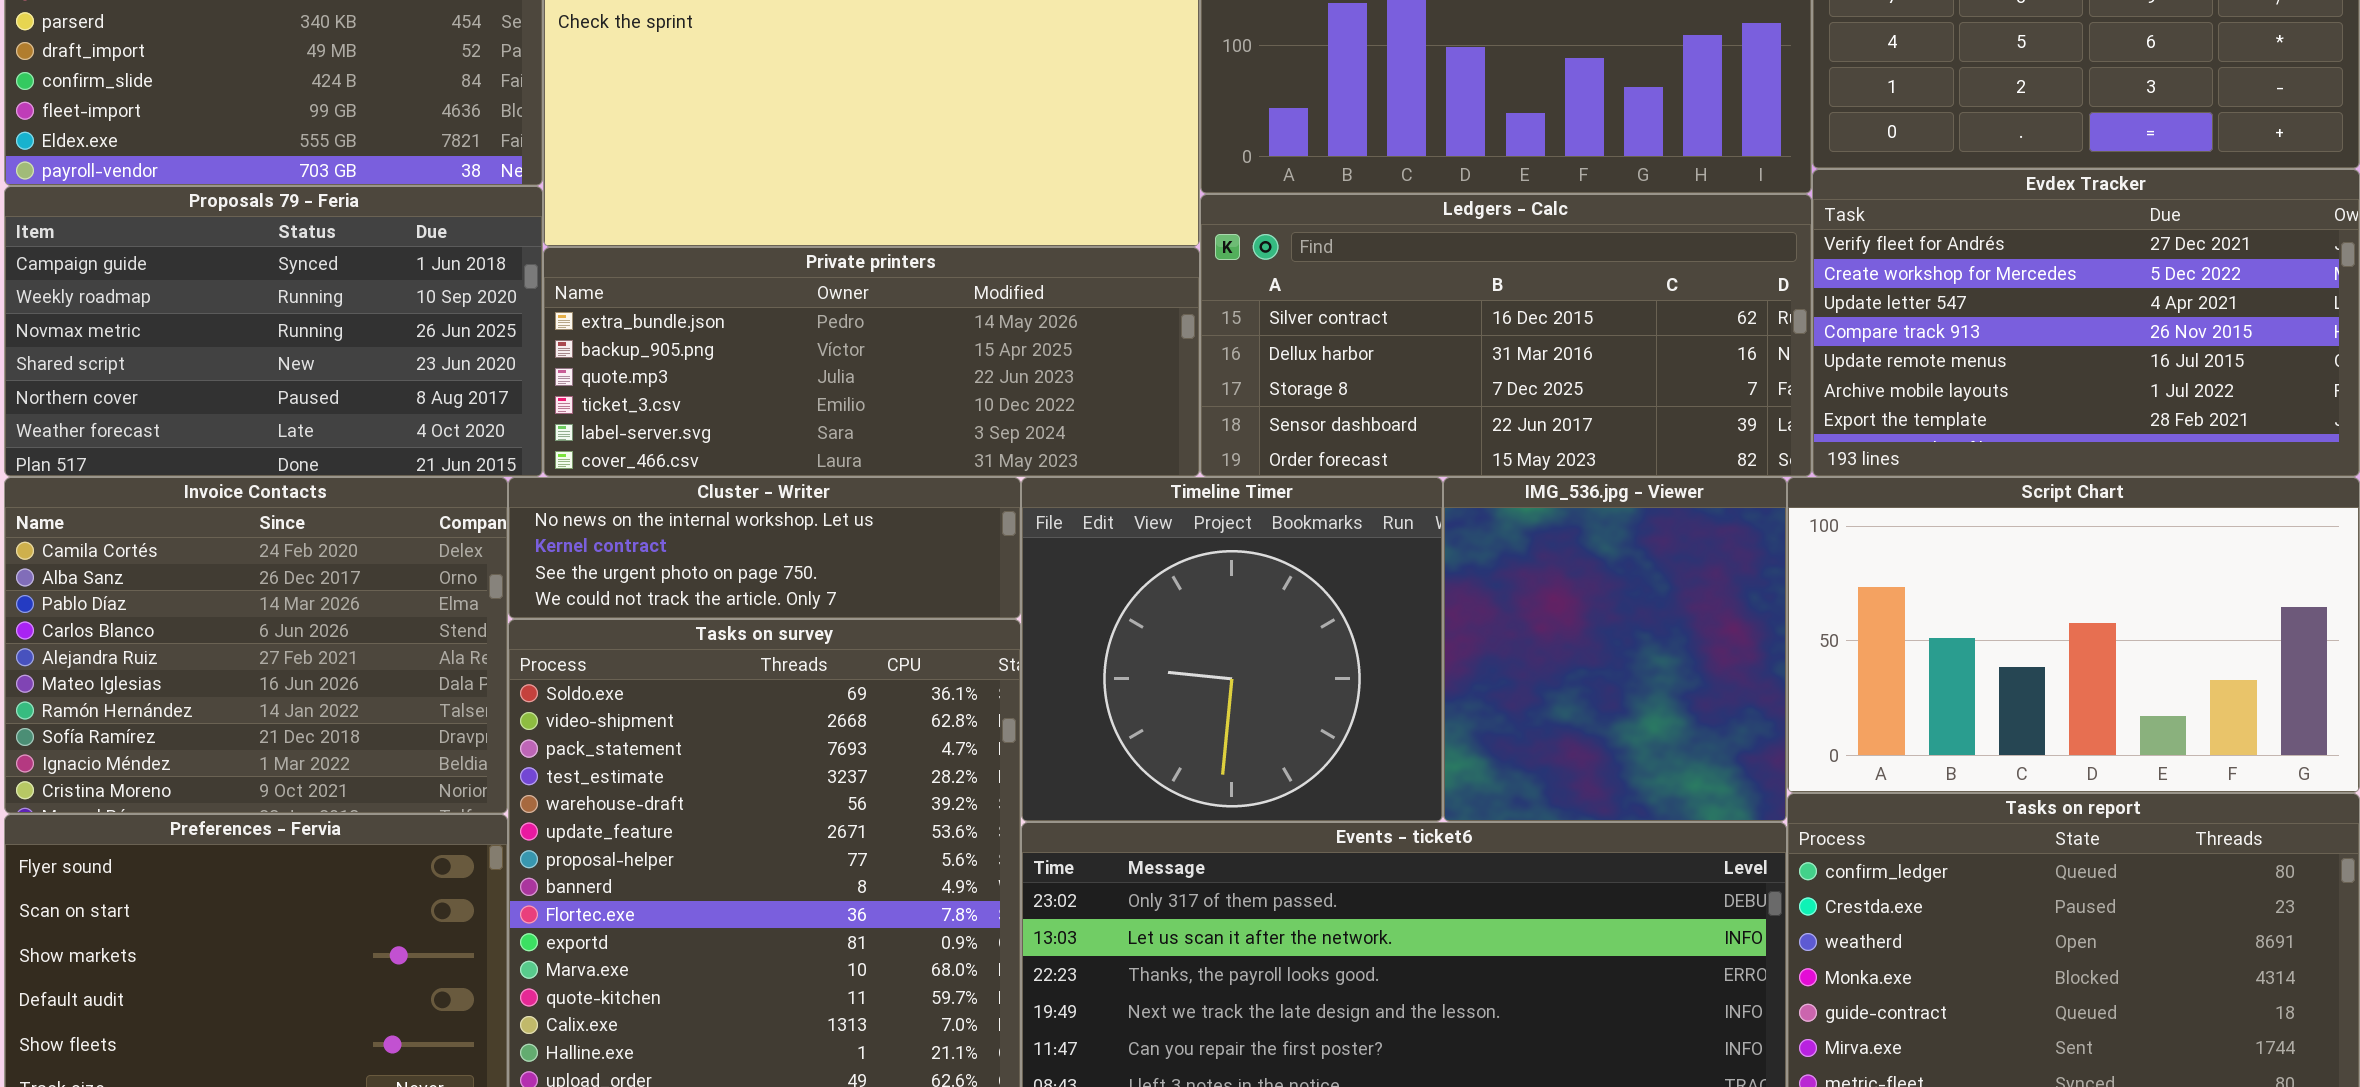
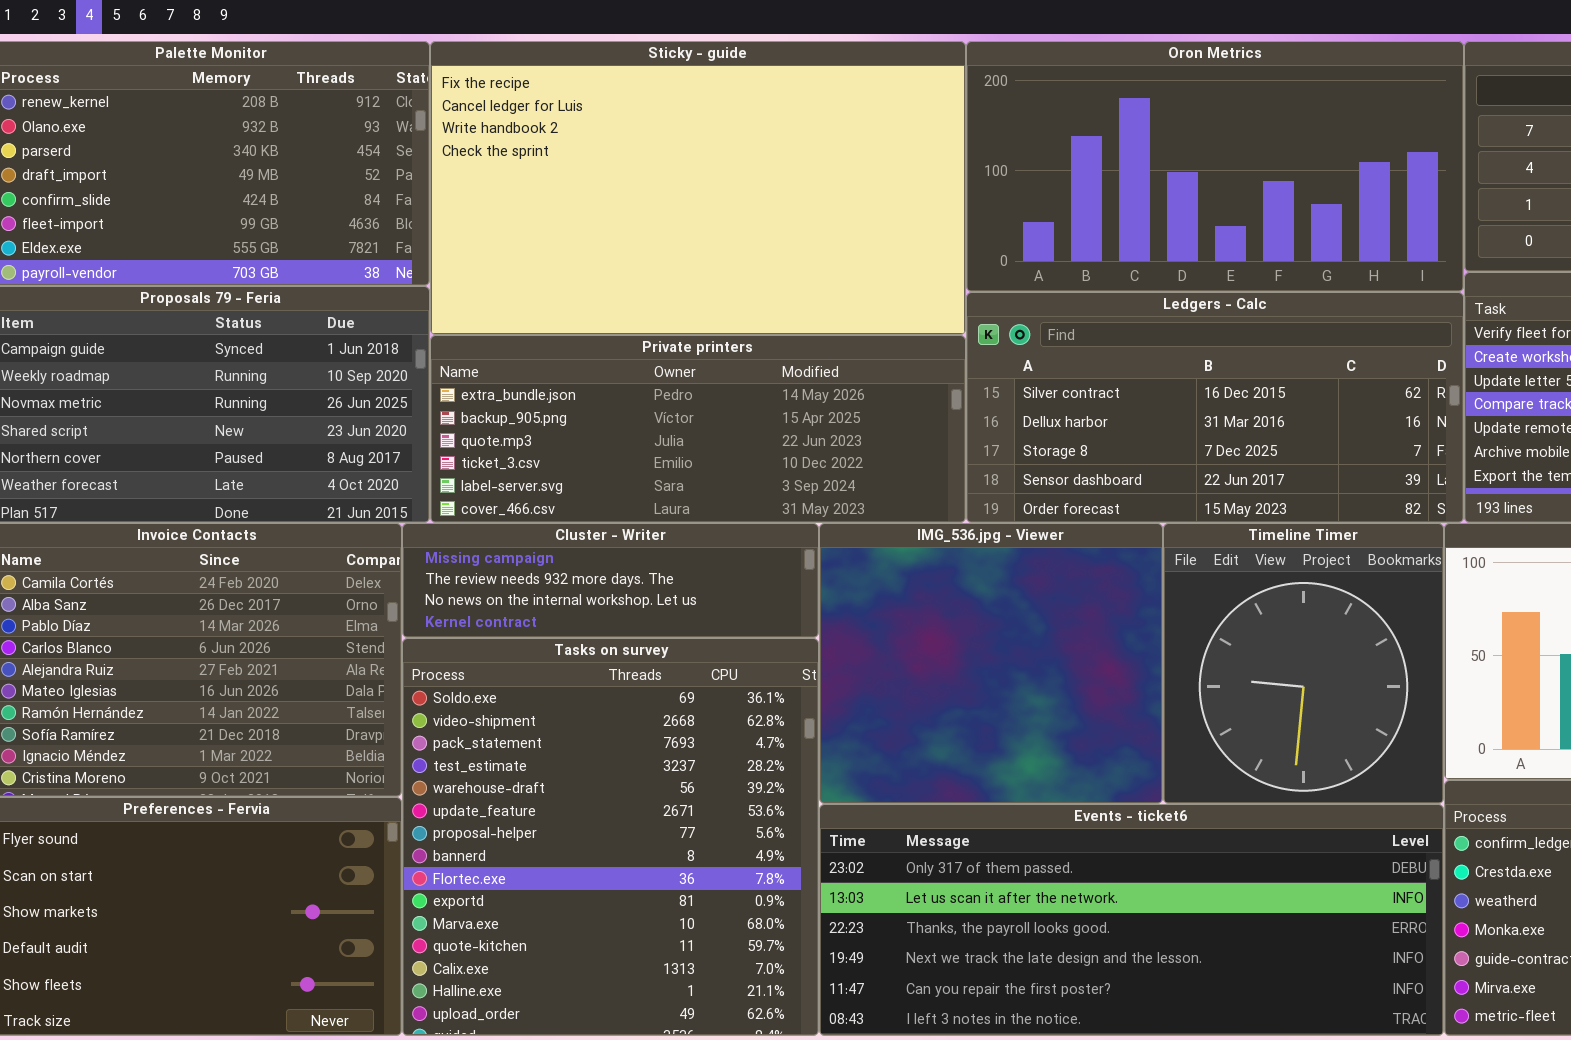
Cluster - Writer: [508,477,1021,619] -> [402,523,819,638], scrolled up 2 rows
Timeline Timer: [1021,477,1443,822] -> [1163,523,1444,804], moved, resized
IMG_536.jpg - Viewer: [1443,477,1787,822] -> [819,523,1163,804], moved, resized

